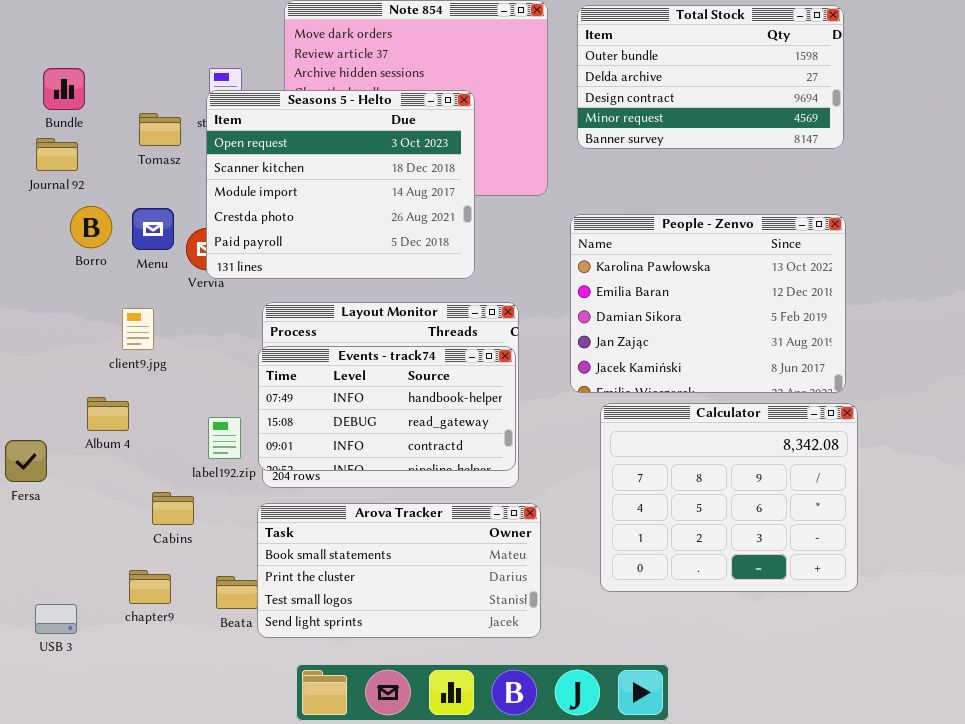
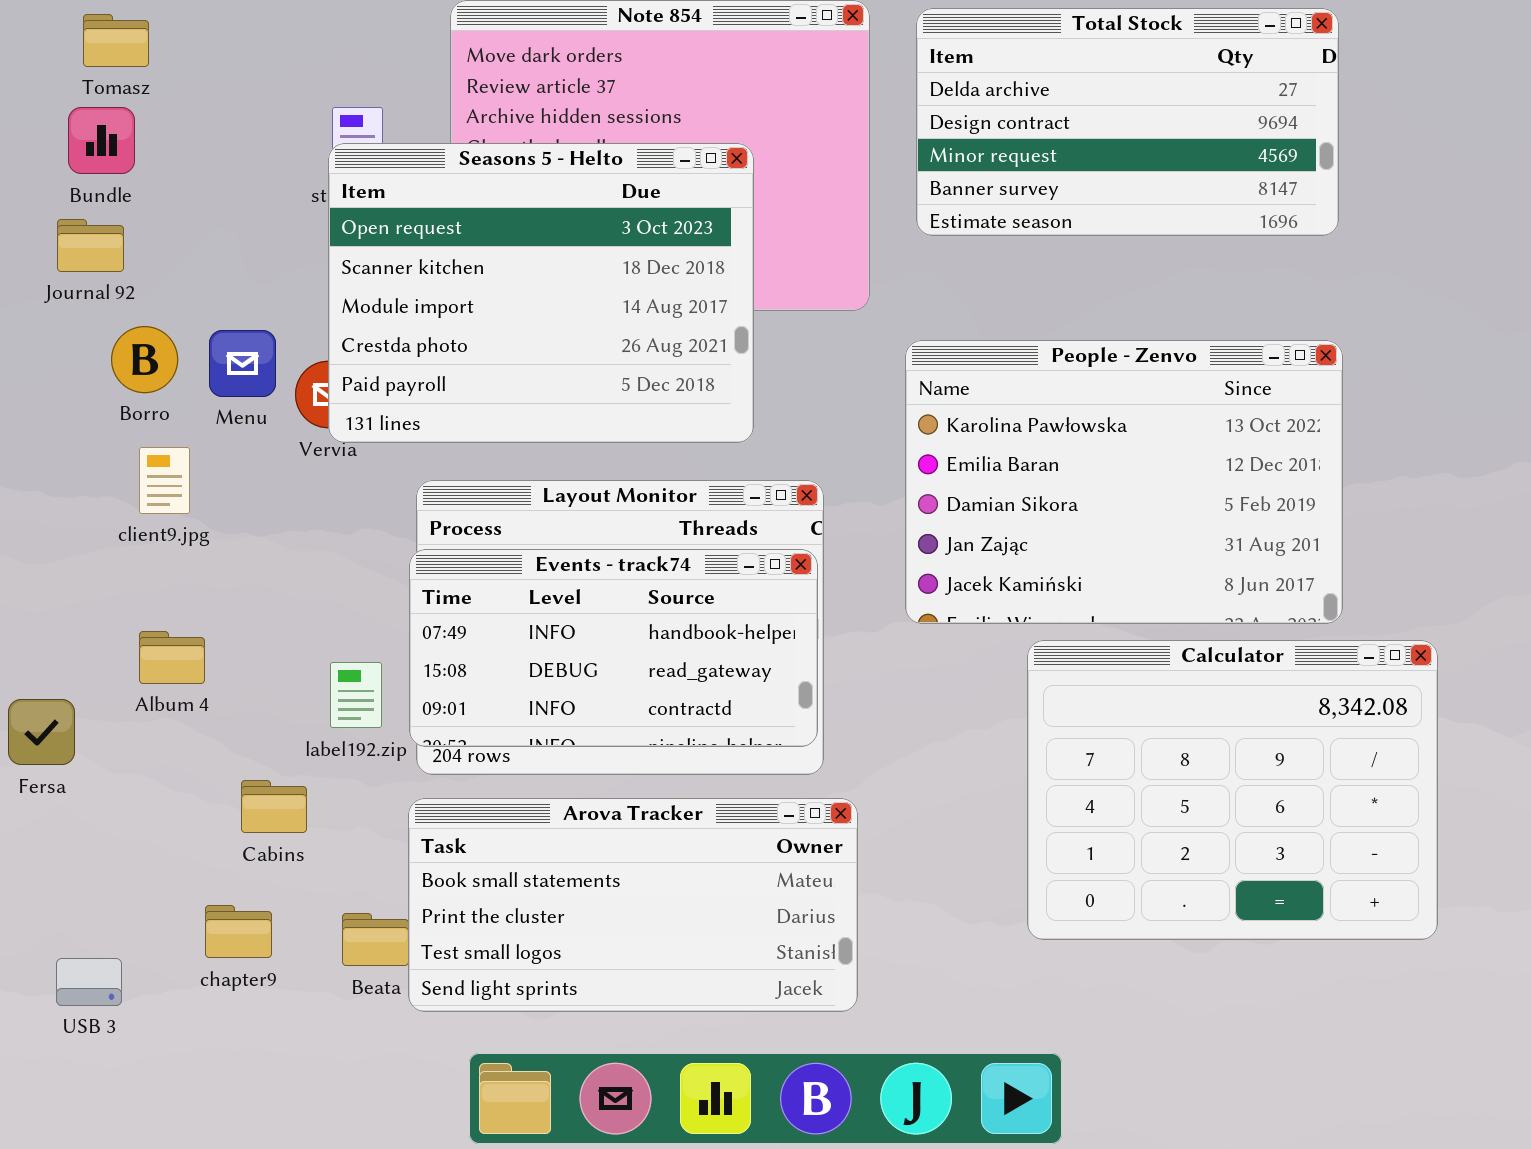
Total Stock: [577,5,844,149] -> [916,8,1339,236], scrolled down 1 row
Tomasz: [139,113,181,146] -> [83,14,149,67], moved
client9.jpg: [122,308,154,350] -> [139,447,190,514], moved
Calculator: [600,403,858,592] -> [1027,640,1438,940], moved

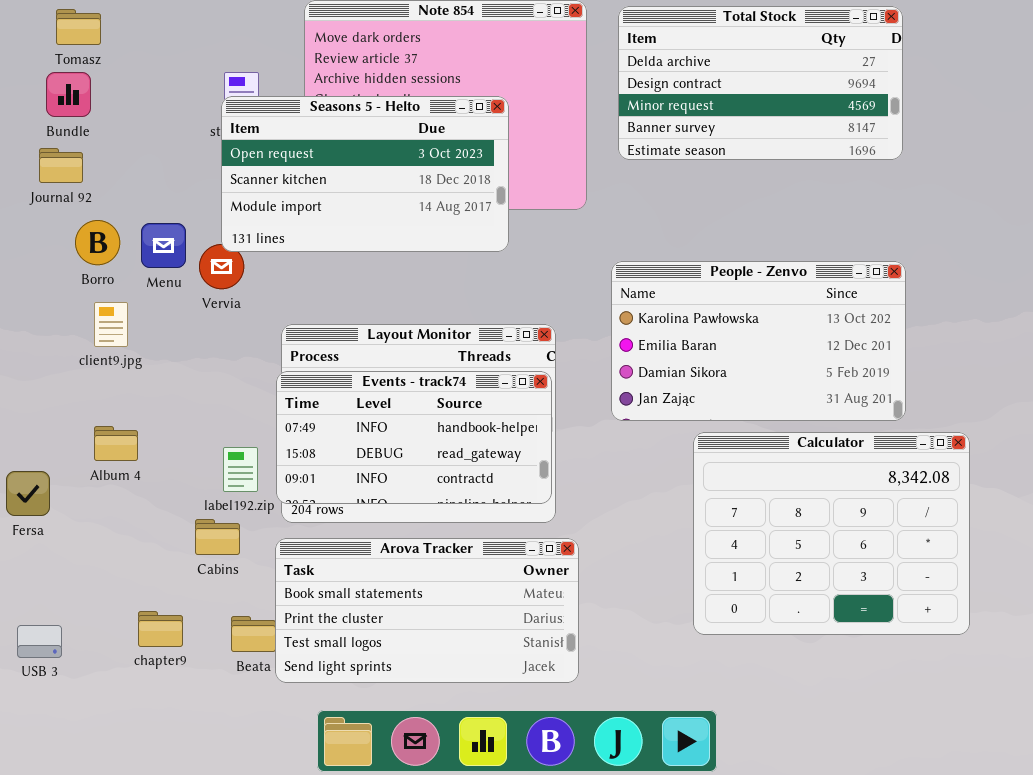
Seasons 5 - Helto: [328,143,754,443] -> [221,96,509,252], resized
People - Zenvo: [905,340,1343,624] -> [611,261,906,421], resized
Cabins: [241,780,307,833] -> [195,519,240,555], moved
USB 3: [56,958,122,1006] -> [17,625,62,658], moved

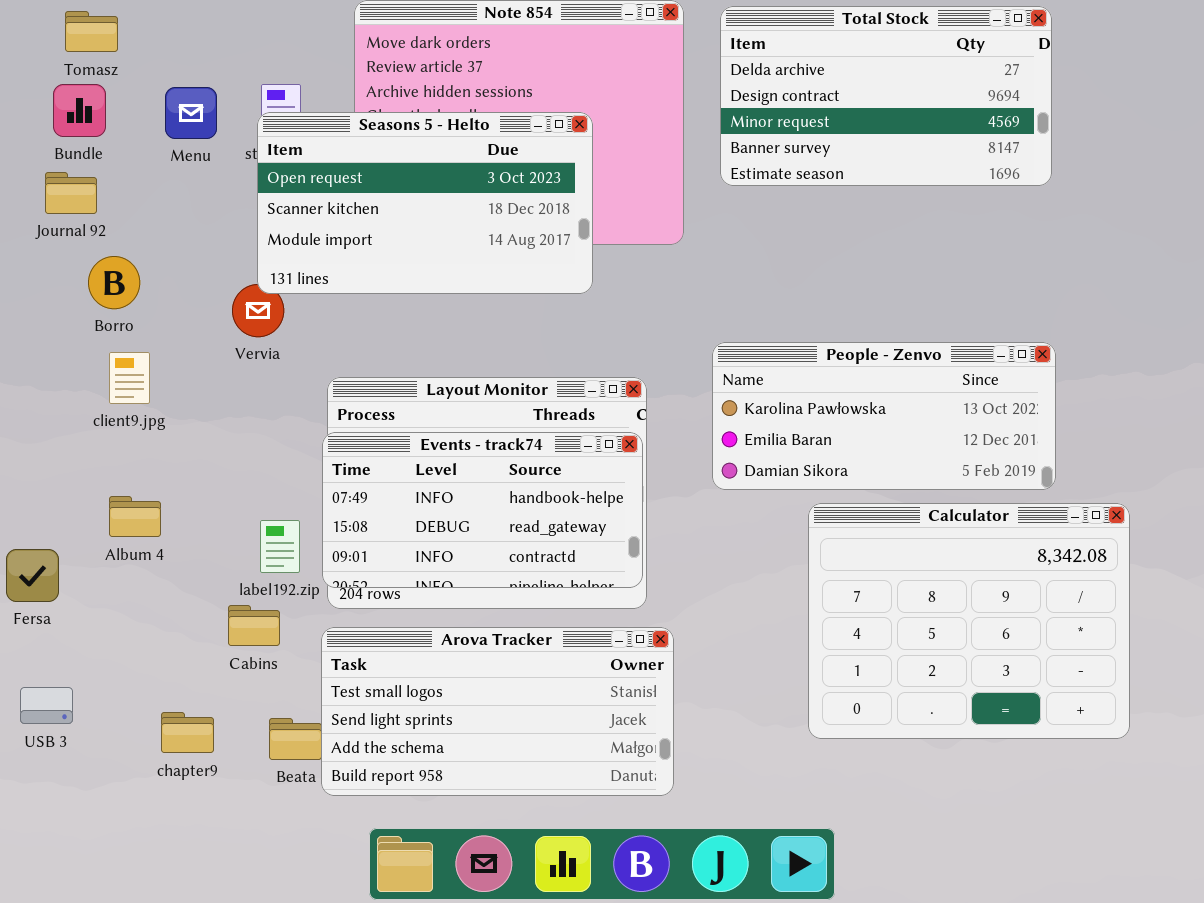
Menu: [141,223,186,268] -> [165,87,217,139], moved
People - Zenvo: [611,261,906,421] -> [712,342,1056,490], resized
Arova Tracker: [275,538,579,683] -> [321,627,674,796], scrolled down 2 rows
USB 3: [17,625,62,658] -> [20,687,73,724], moved

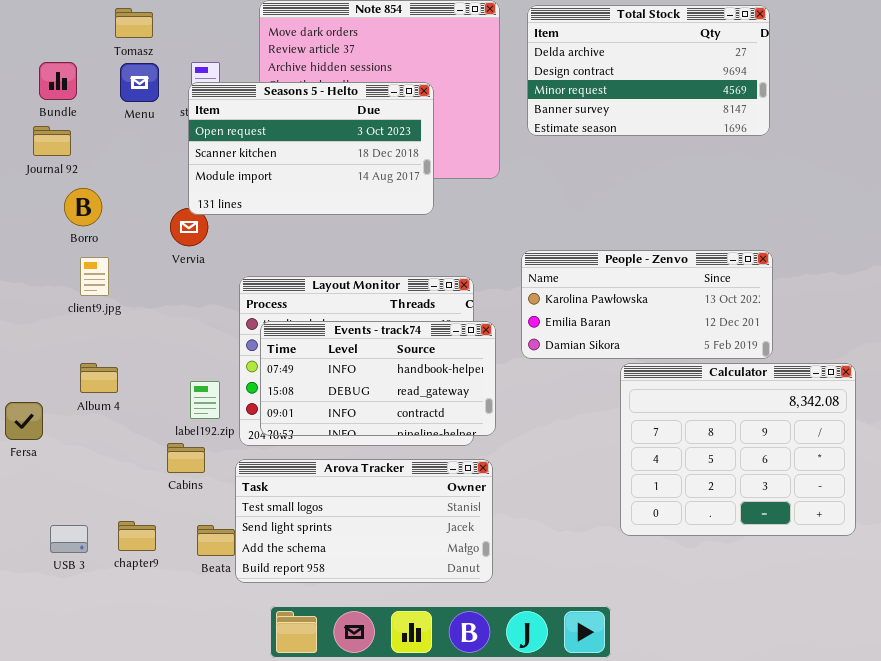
Tomasz: [65,11,118,52] -> [115,8,153,38], moved
Events - track74: [322,432,643,588] -> [260,321,496,436], moved
Calculator: [808,503,1130,739] -> [620,363,856,536], moved
USB 3: [20,687,73,724] -> [50,525,88,553], moved

